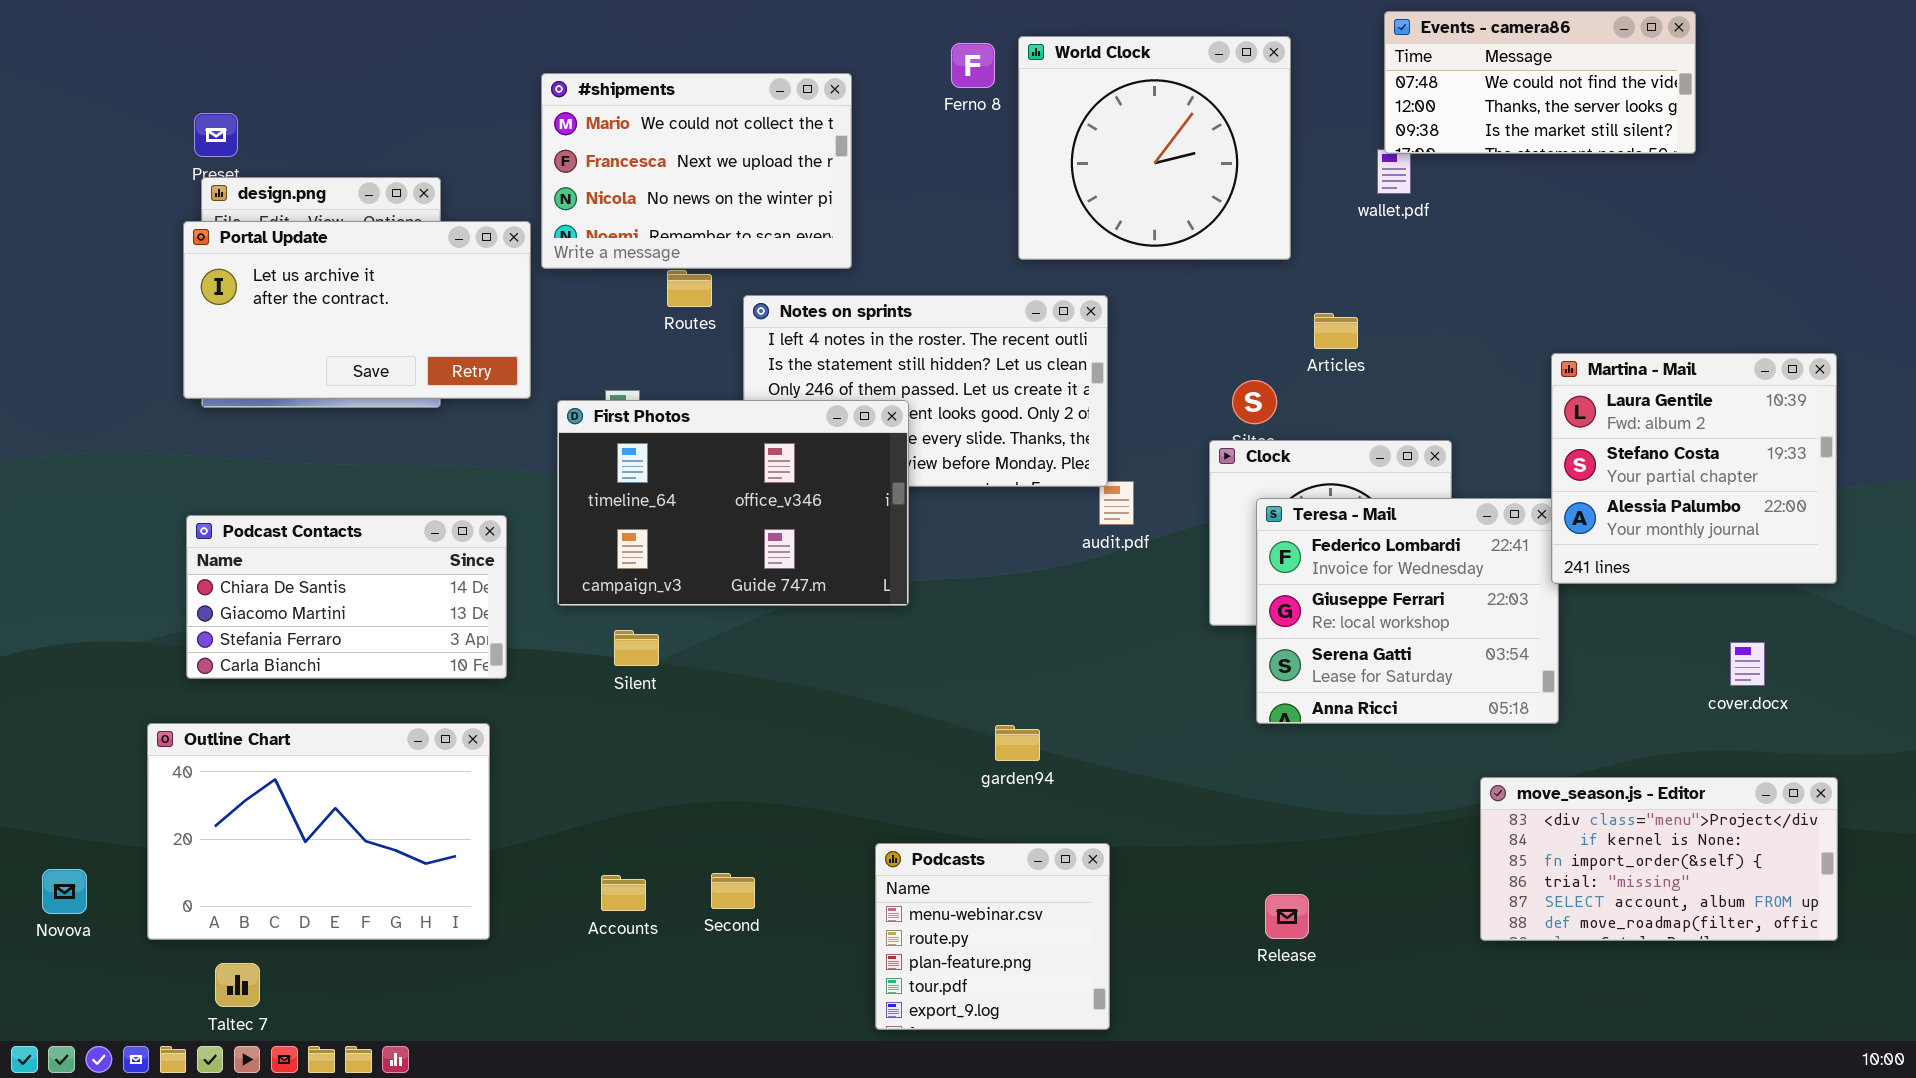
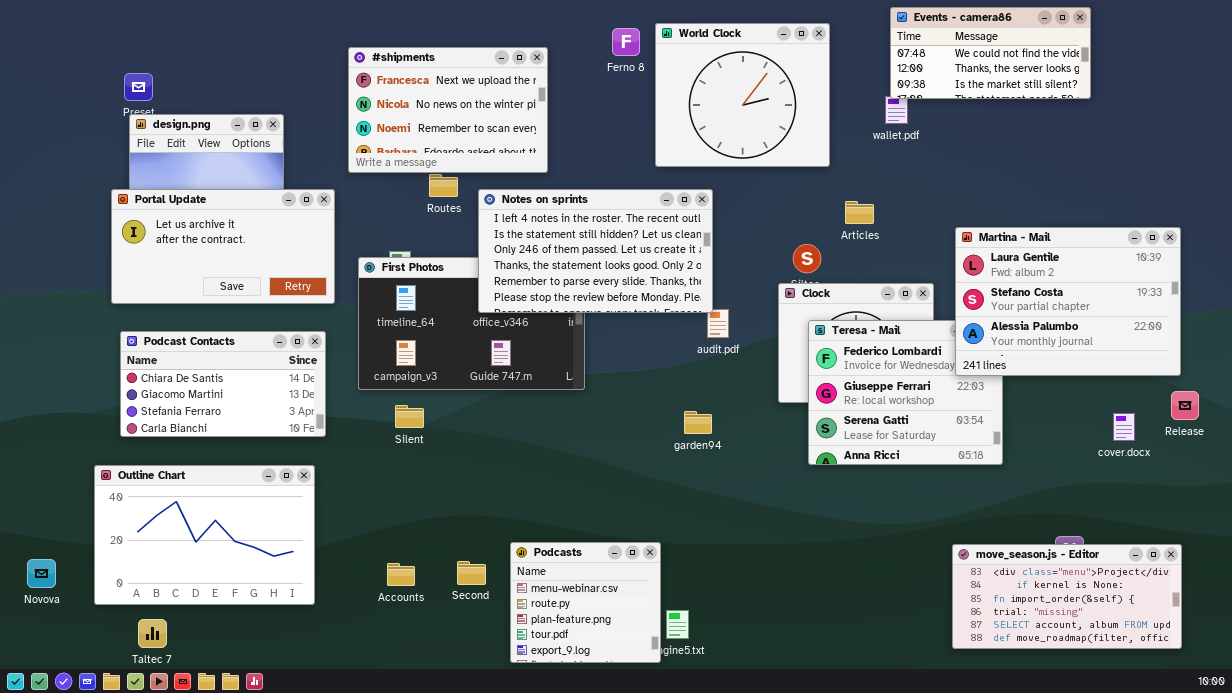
#shipments: [541,73,852,269] -> [348,47,548,173], scrolled down 1 row
Portal Update: [183,221,531,399] -> [111,189,335,304], moved
Notes on sprints: [743,295,1108,487] -> [478,189,713,313], raised
Martina - Mail: [1551,353,1837,584] -> [955,227,1181,376], resized
garden94: [995,725,1040,761] -> [684,411,712,434], moved
move_season.js - Editor: [1480,777,1838,941] -> [952,544,1182,649], moved
Podcasts: [875,843,1110,1030] -> [510,542,661,663], moved
Release: [1265,894,1309,939] -> [1171,391,1199,420], moved

